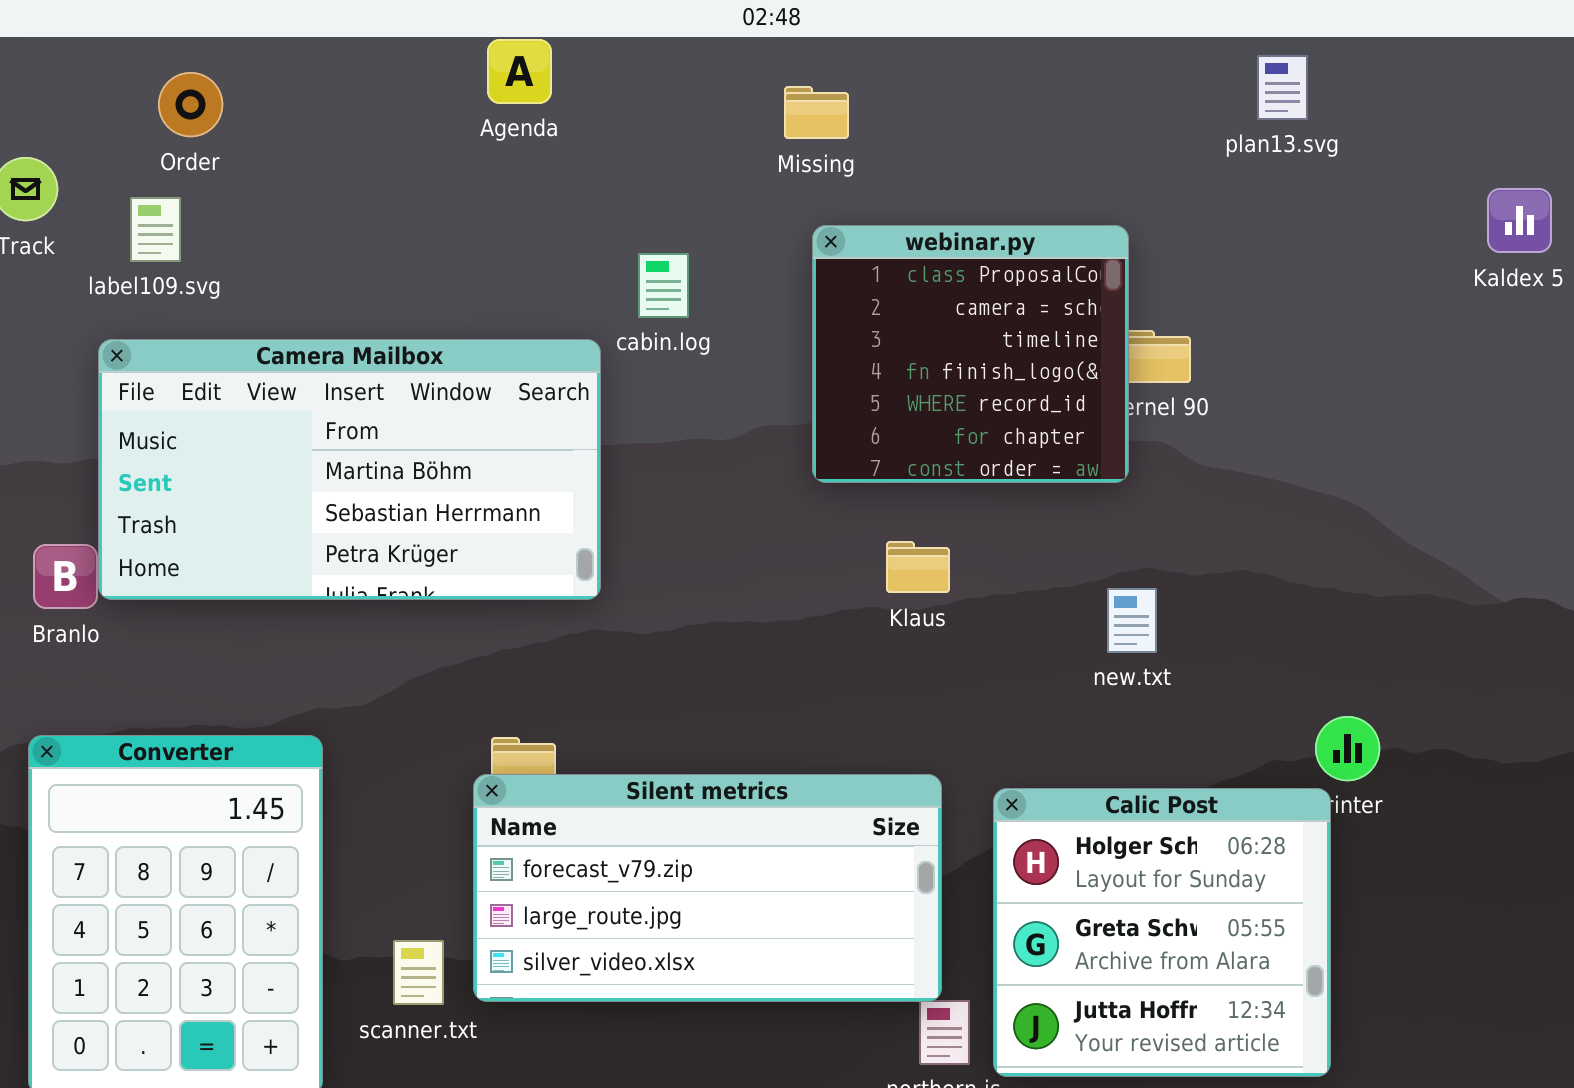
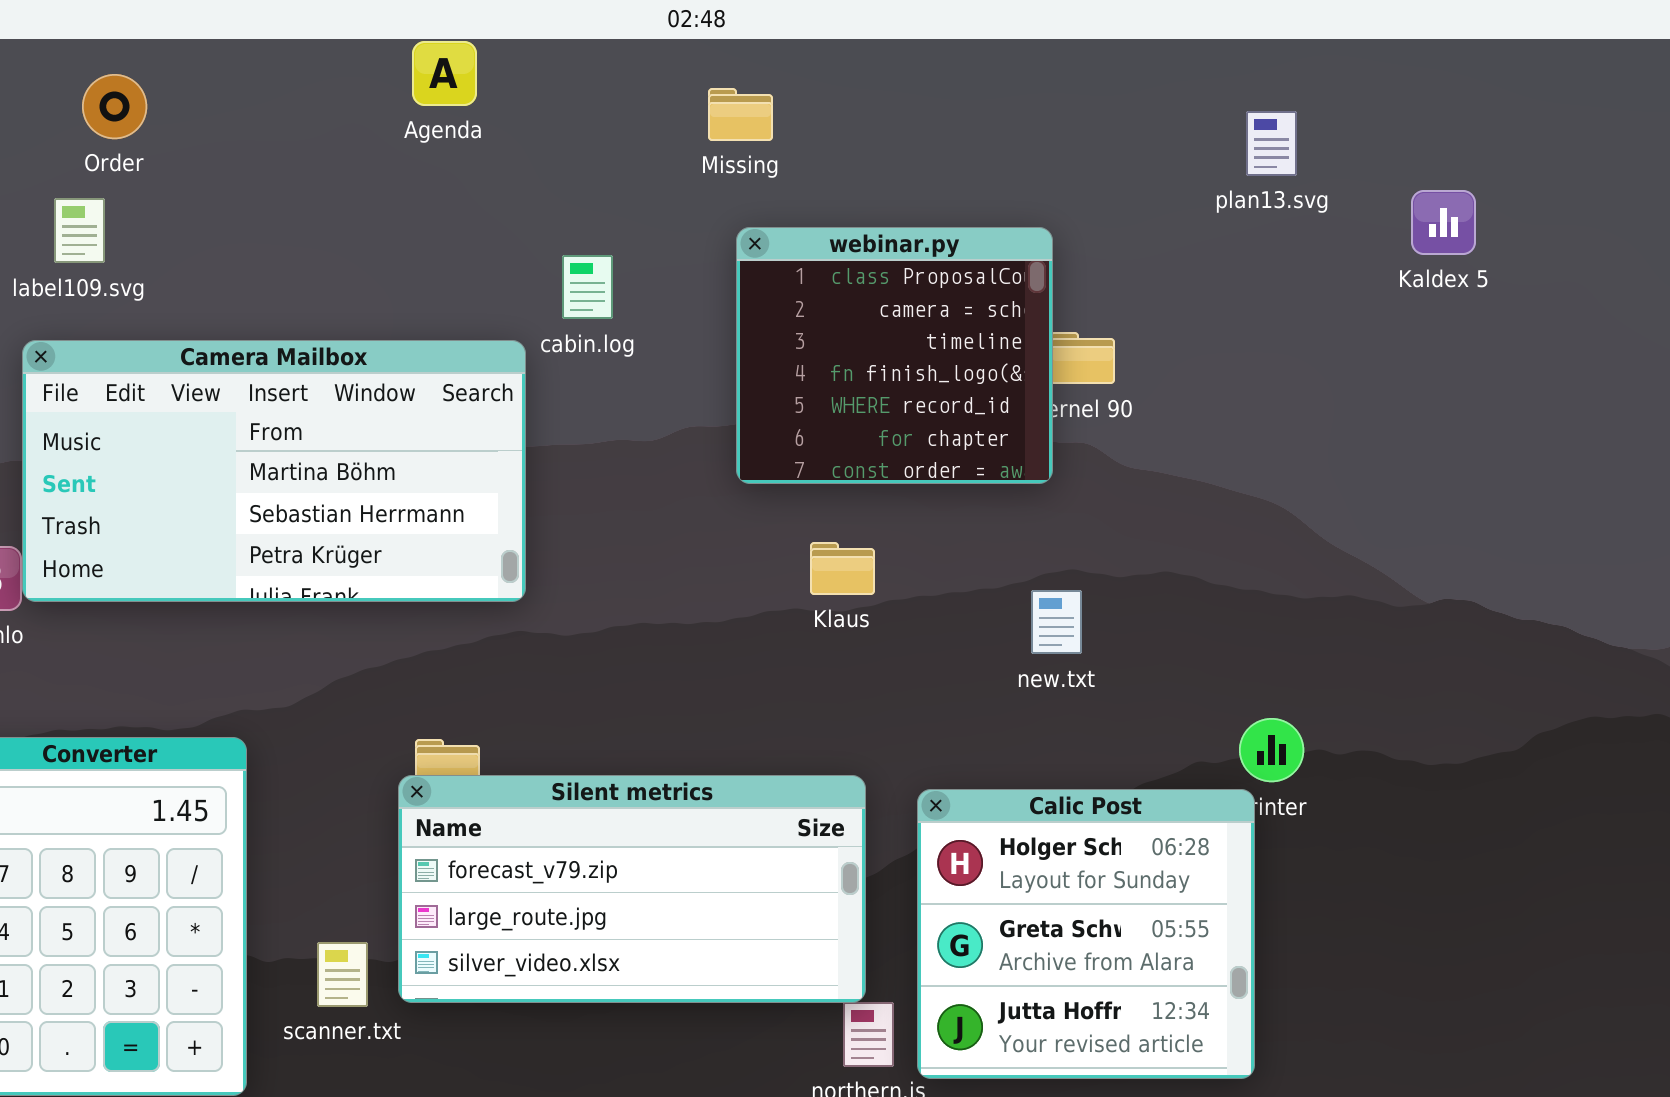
plan13.svg: [1257,55,1308,120] -> [1246,111,1297,176], moved

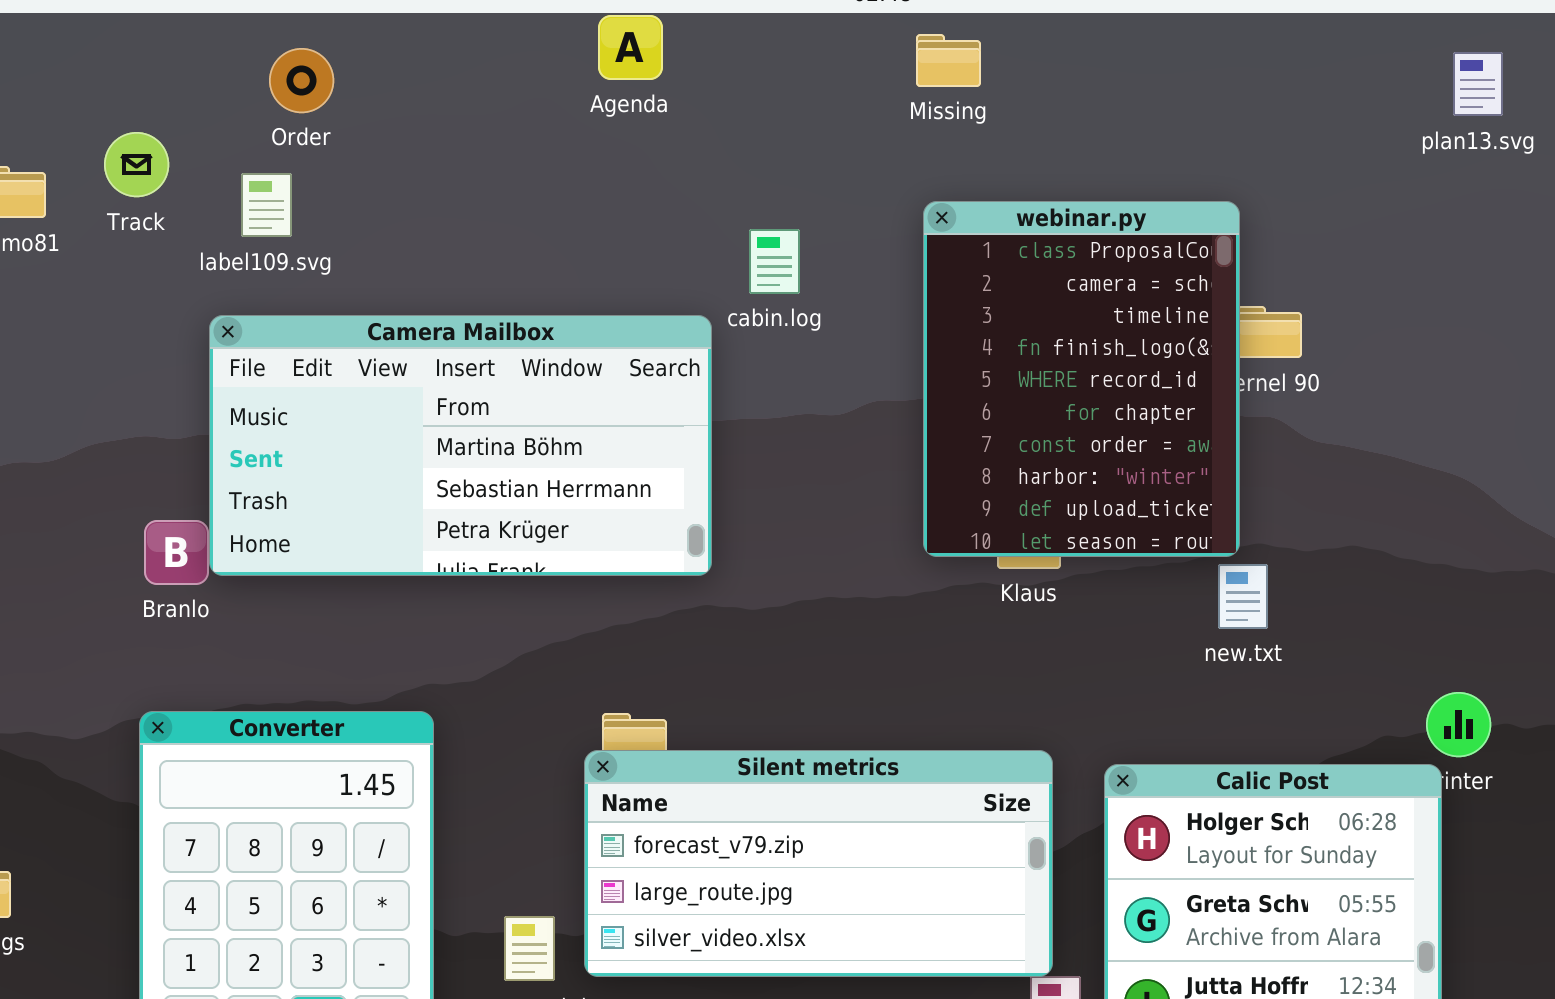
Missing: [708,88,773,141] -> [916,34,981,87], moved
plan13.svg: [1246,111,1297,176] -> [1453,52,1503,116], moved
webinar.py: [736,227,1053,484] -> [923,201,1240,557], resized

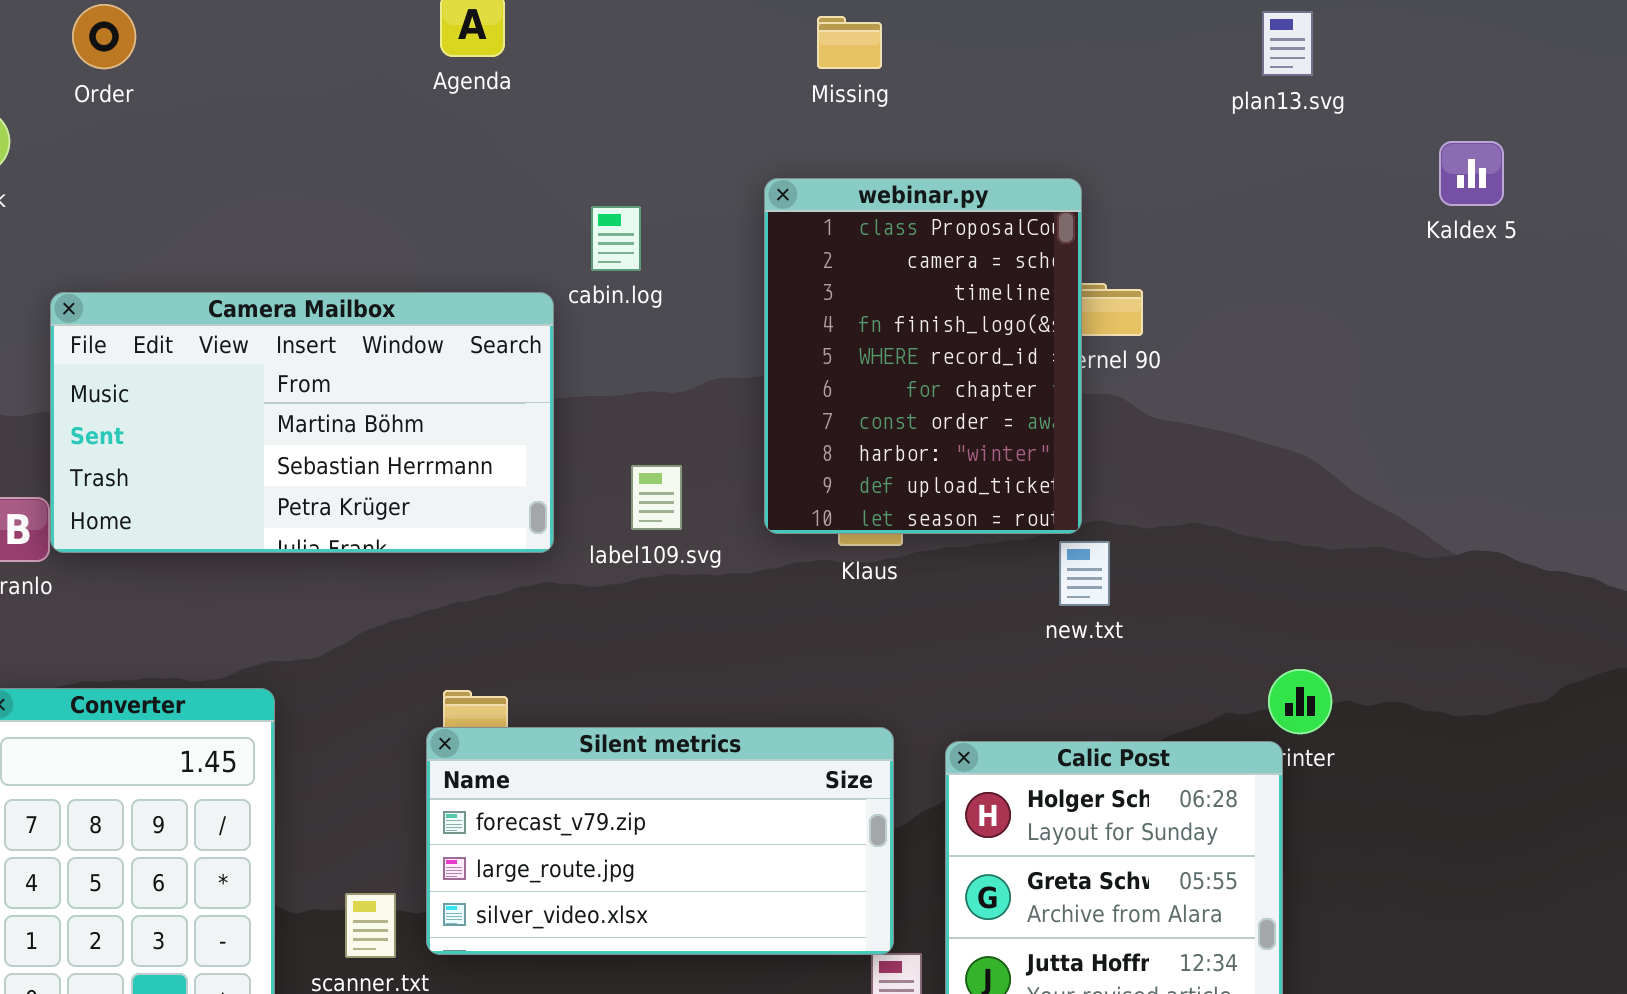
Missing: [916,34,981,87] -> [817,16,882,69], moved
Order: [269,48,334,113] -> [72,4,136,69], moved
plan13.svg: [1453,52,1503,116] -> [1262,11,1313,76], moved
label109.svg: [241,173,292,237] -> [631,465,682,530], moved

